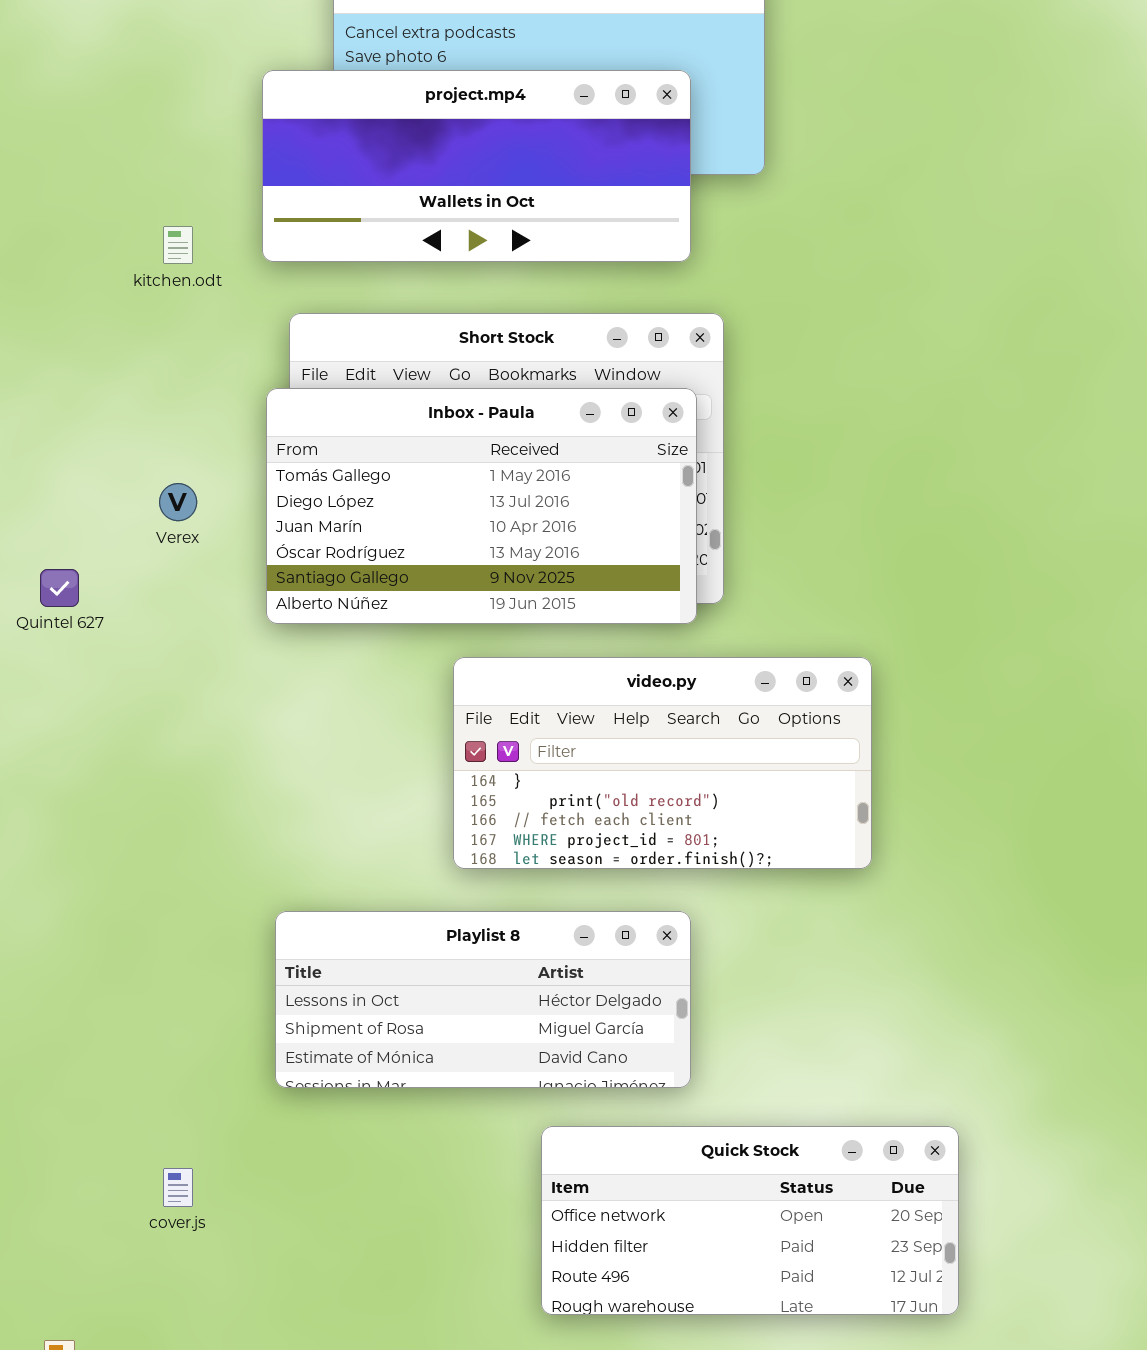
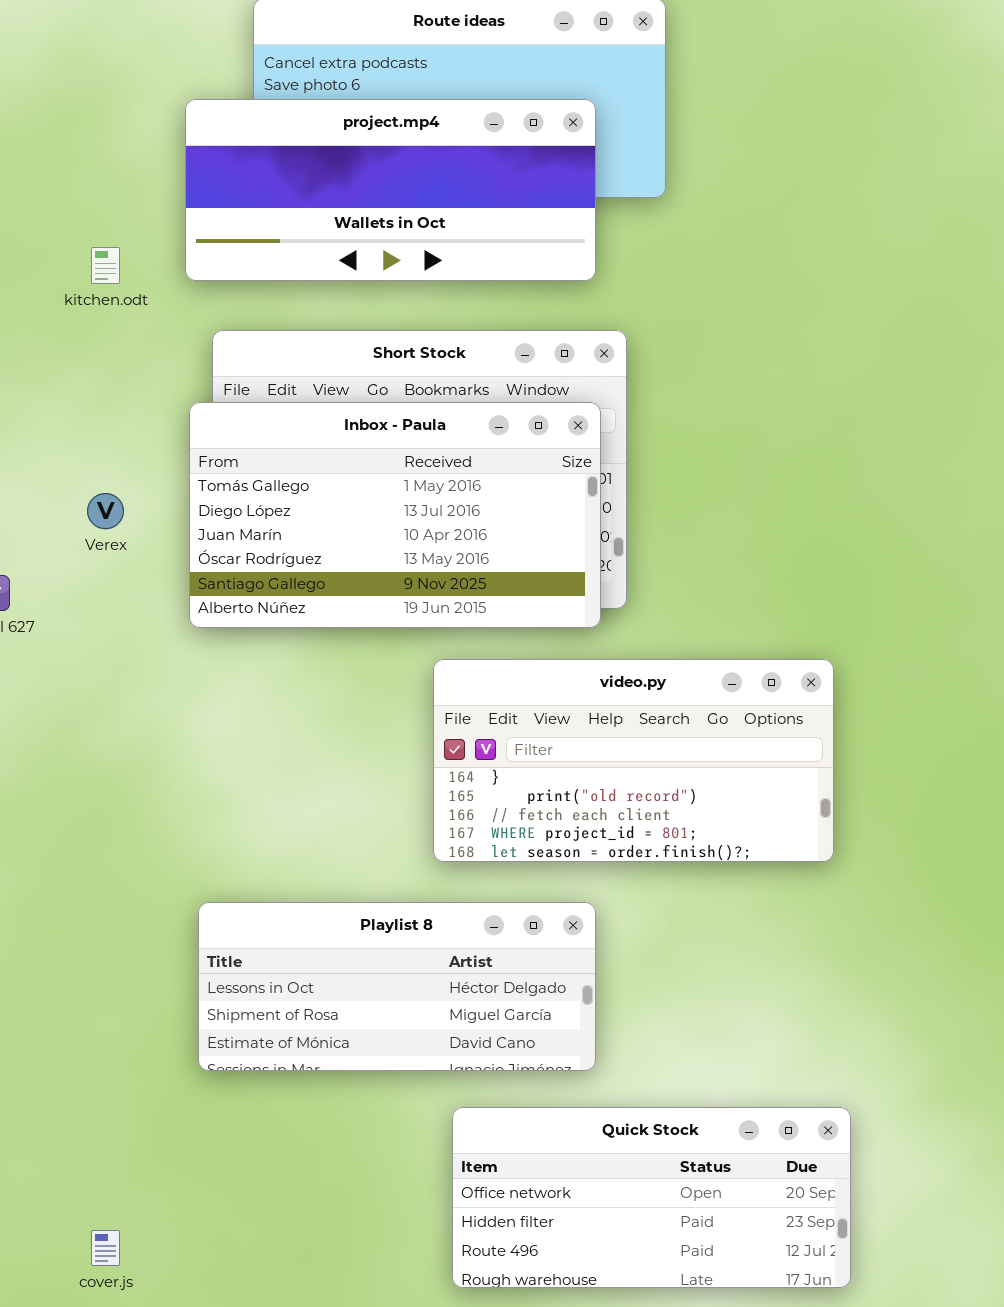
video.py: [453,657,872,869] -> [433,659,834,862], moved
cover.js: [163,1168,193,1207] -> [91,1230,120,1266], moved

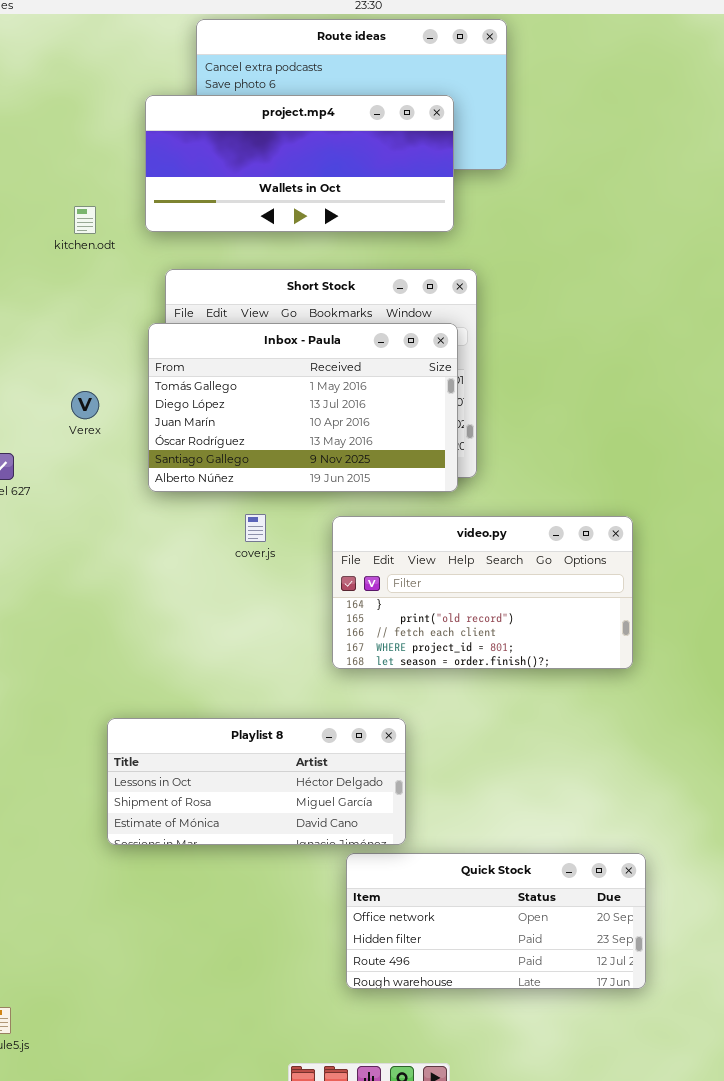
Playlist 8: [198,902,596,1071] -> [107,718,406,845], moved
cover.js: [91,1230,120,1266] -> [245,514,266,542], moved

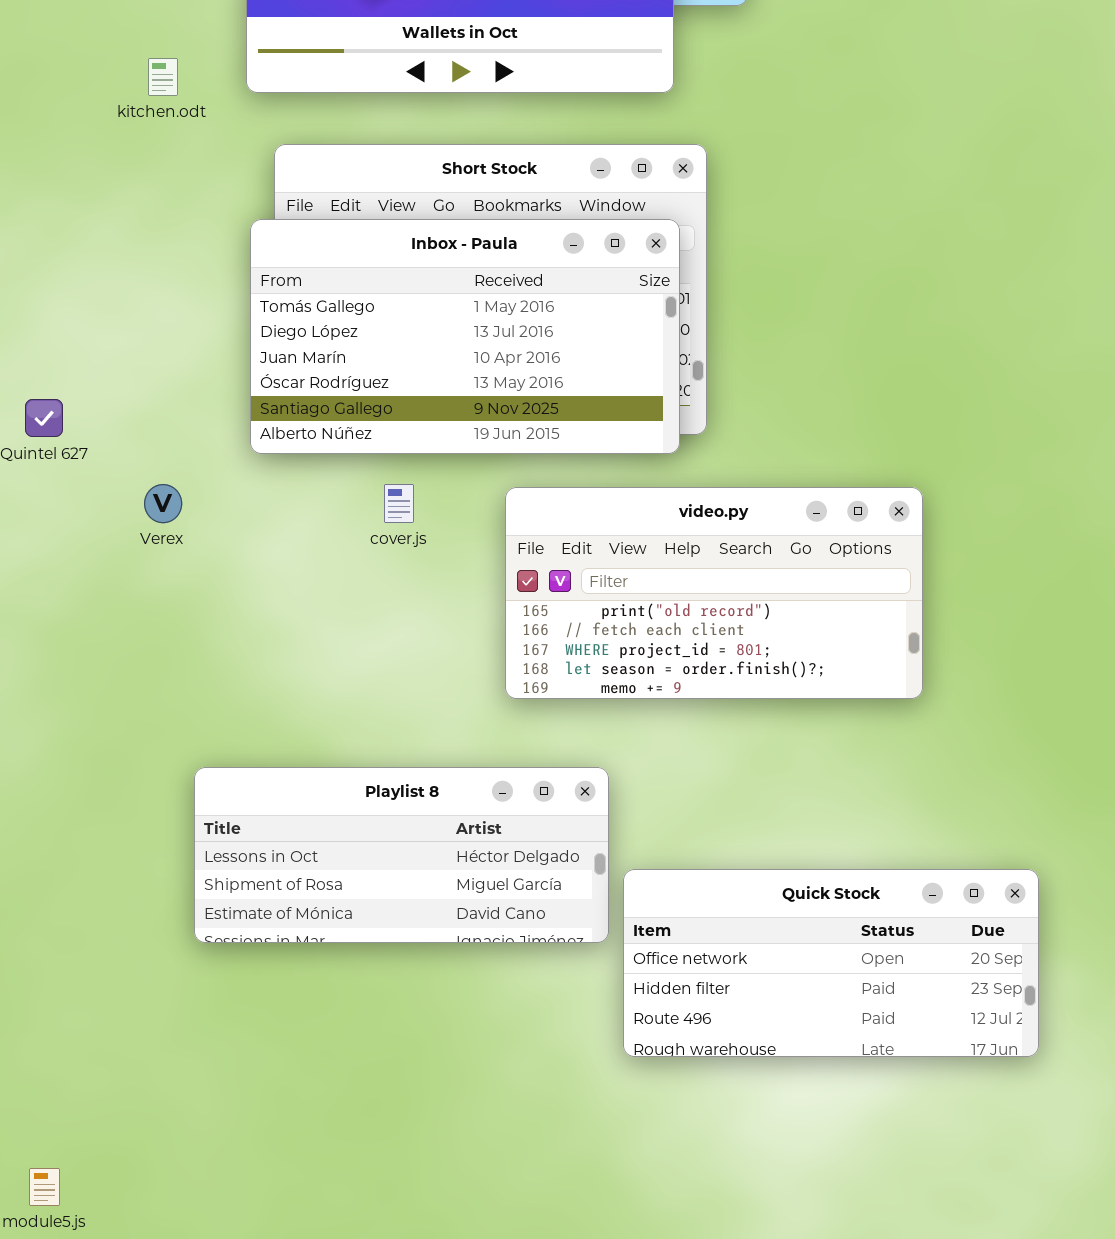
Verex: [71,391,99,419] -> [144,484,182,523], moved
video.py: [332,516,633,669] -> [505,487,923,699], scrolled down 1 row
Quick Stock: [346,853,646,989] -> [623,869,1039,1057], moved

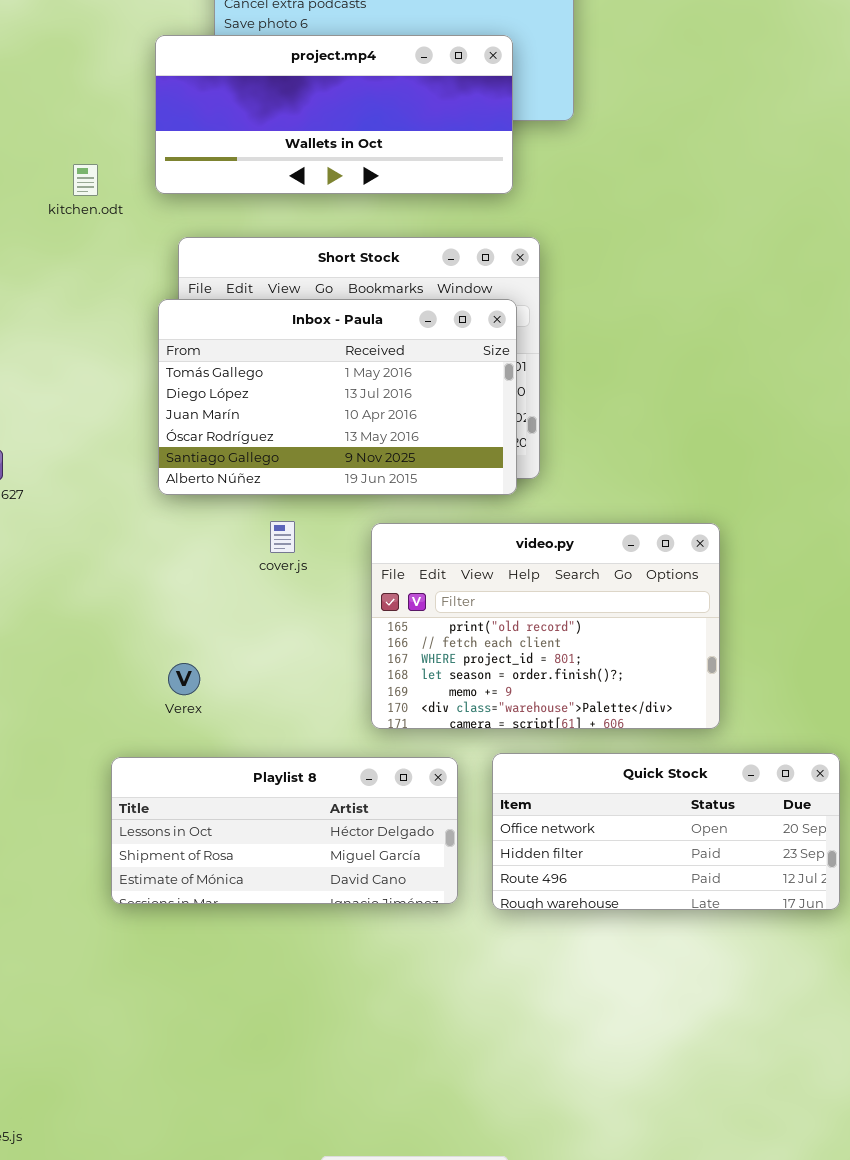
Verex: [144,484,182,523] -> [168,663,200,695], moved
video.py: [505,487,923,699] -> [371,523,720,729], resized
Quick Stock: [623,869,1039,1057] -> [492,753,840,910], moved

